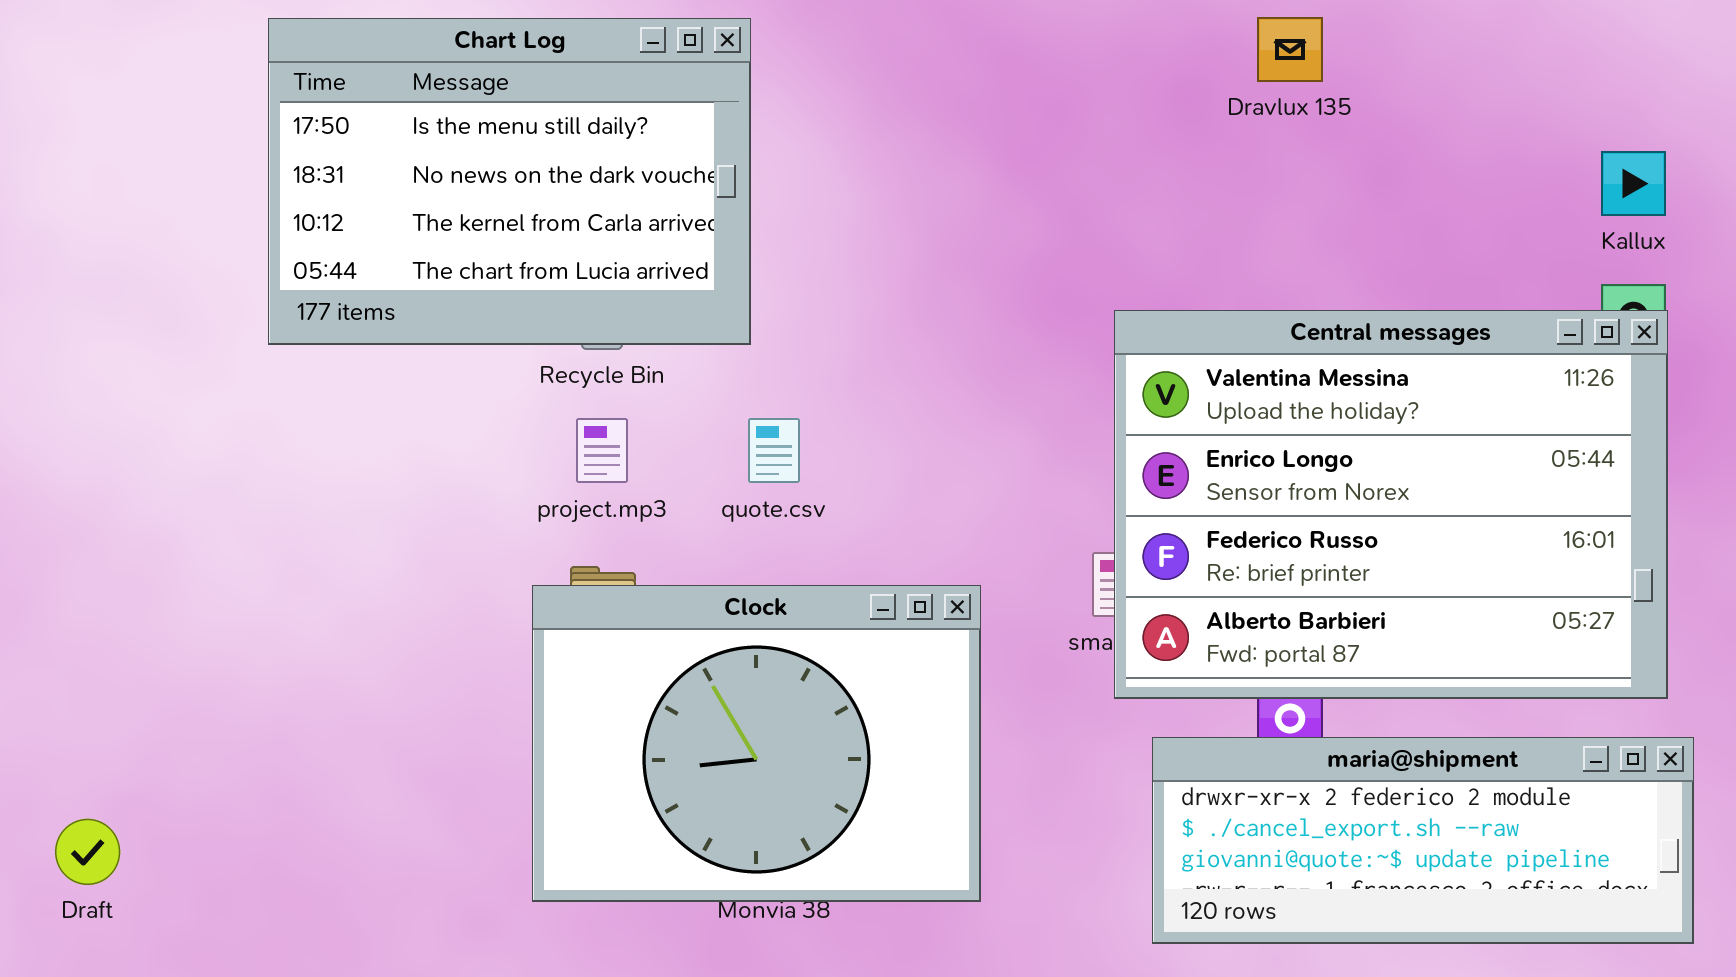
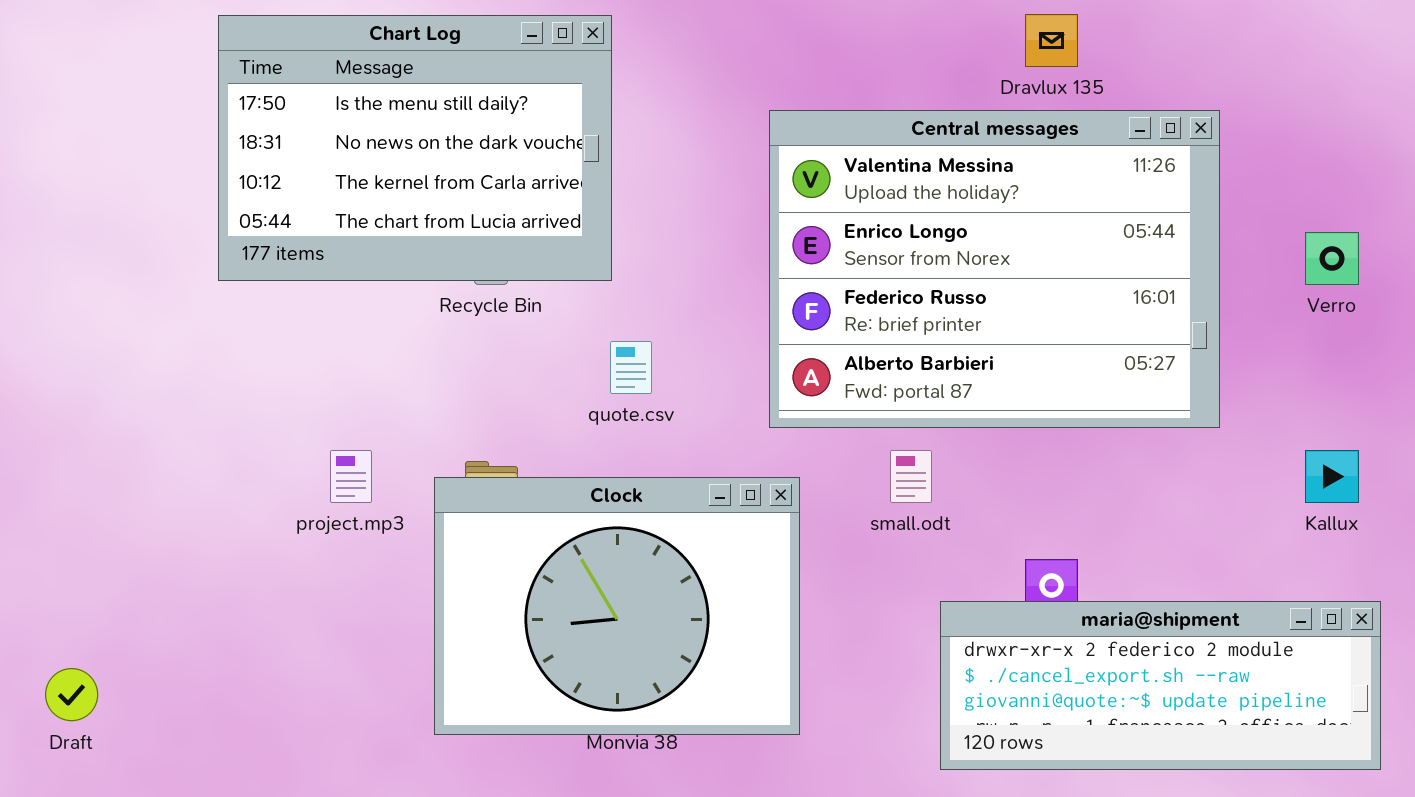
Kallux: [1601,151,1666,216] -> [1305,450,1359,503], moved
Central messages: [1114,310,1668,699] -> [769,110,1220,428], moved
project.mp3: [576,418,628,483] -> [330,450,372,503], moved

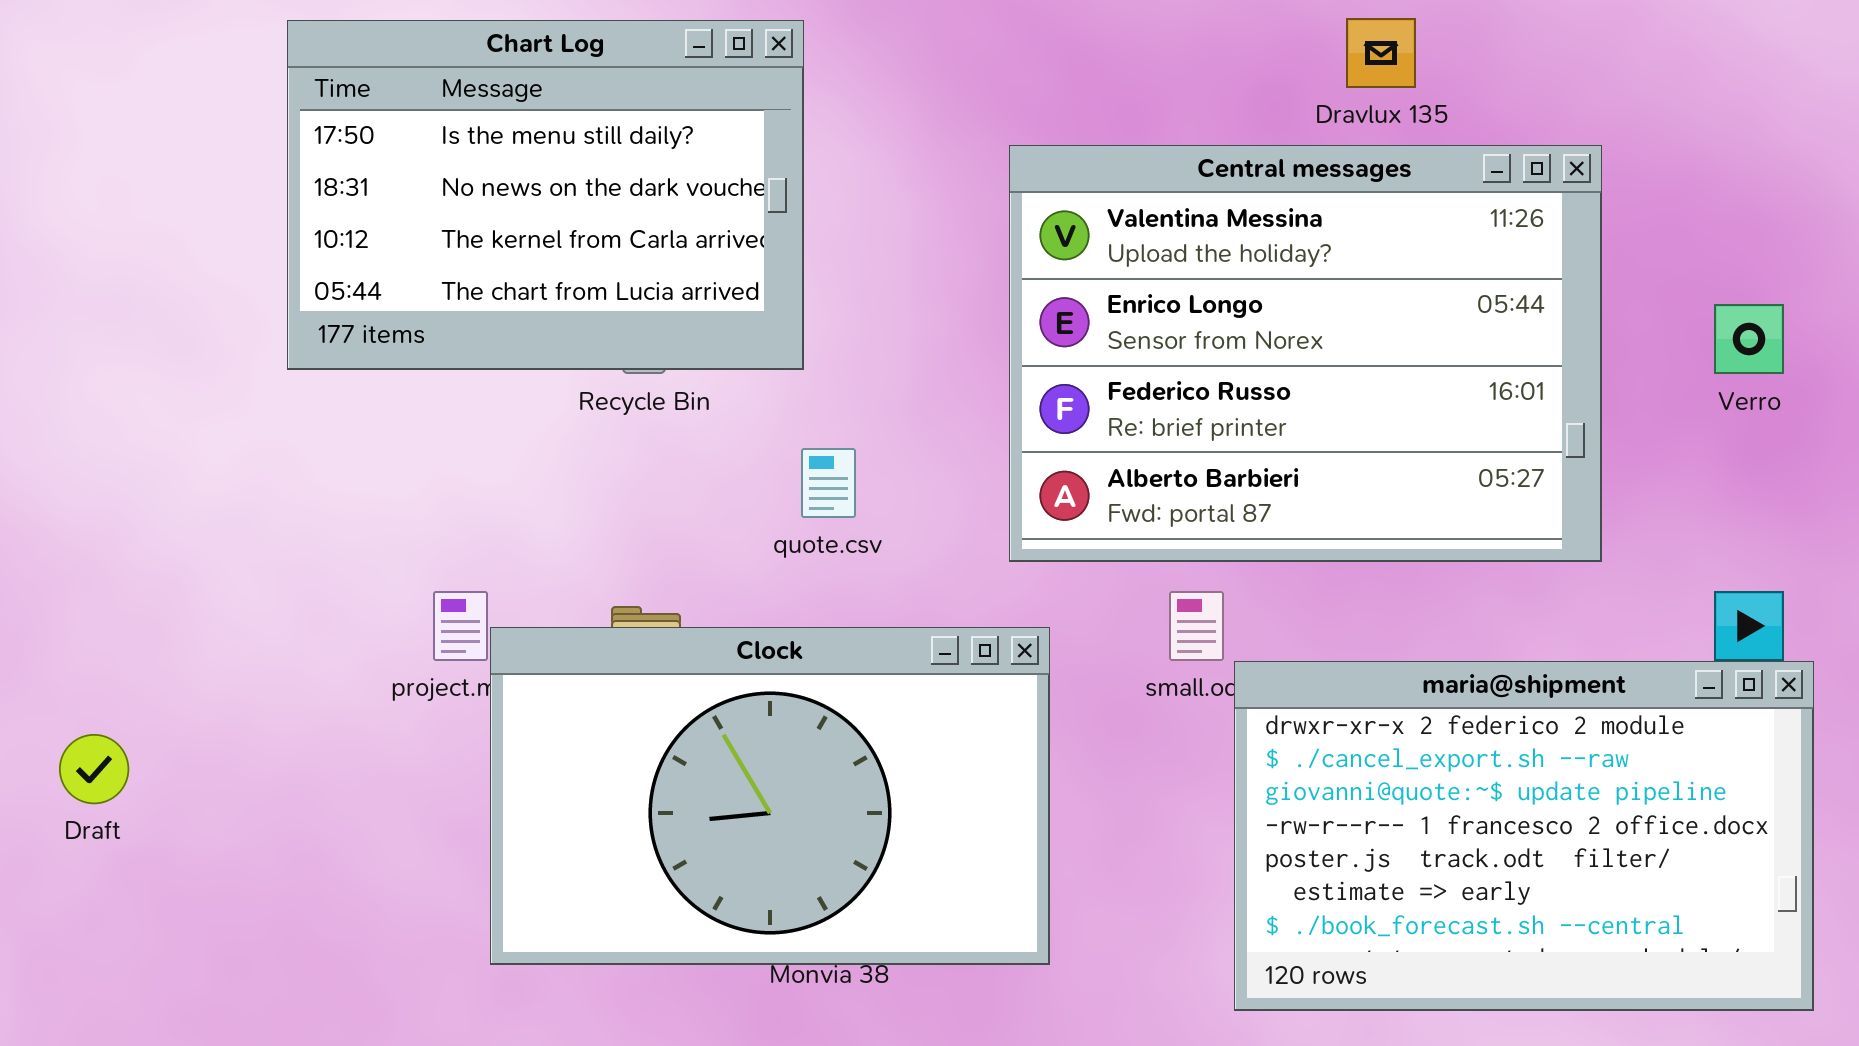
Clock: [434,477,800,735] -> [490,627,1050,965], resized
maria@shipment: [940,601,1381,770] -> [1234,661,1814,1011], resized
Draft: [45,668,98,721] -> [59,734,129,804], moved

